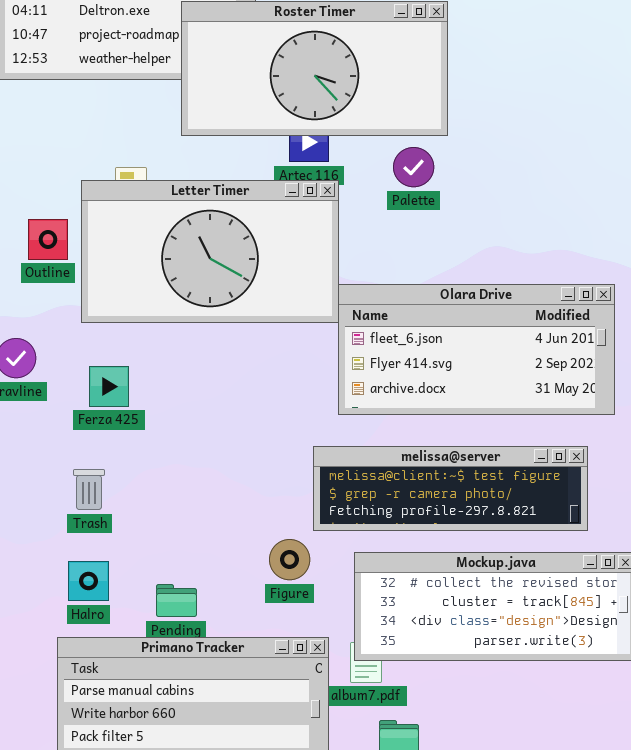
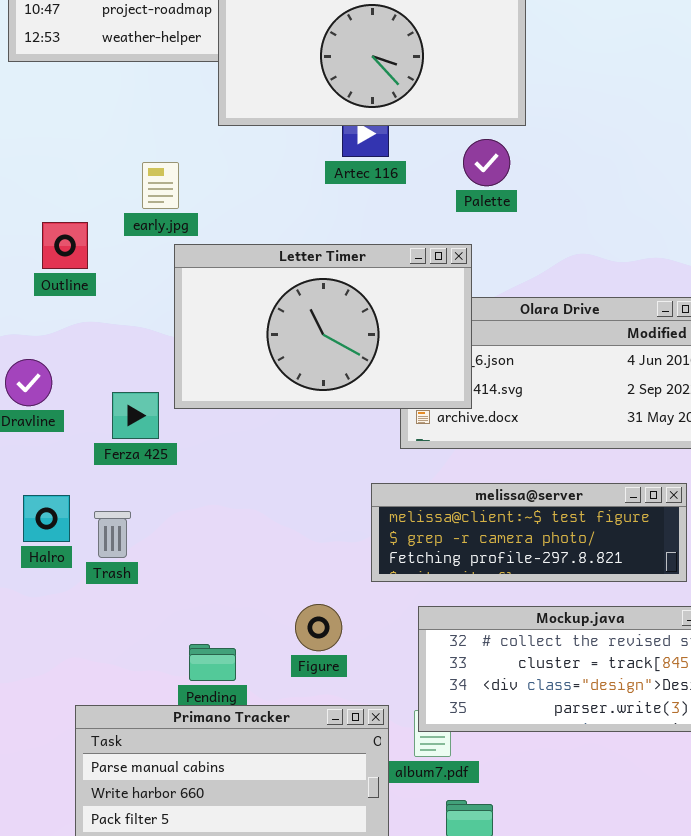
Letter Timer: [81,180,339,323] -> [174,244,472,409], moved
Figure: [269,539,310,580] -> [295,604,342,651], moved
Halro: [68,561,109,601] -> [23,495,70,542], moved

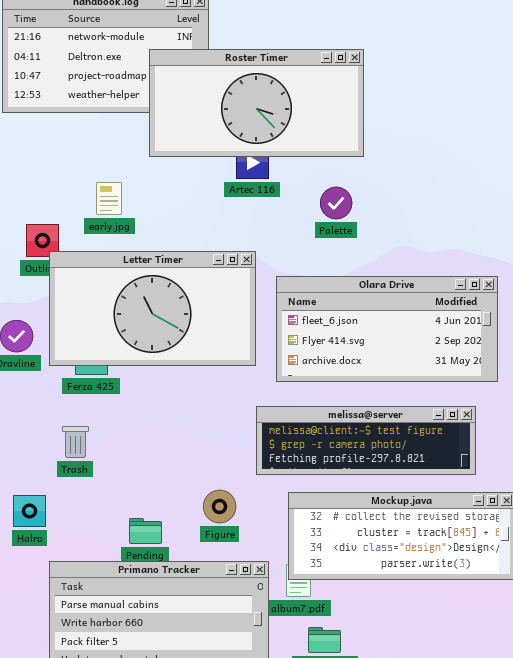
Palette: [463,139,510,186] -> [320,187,352,219], moved
Letter Timer: [174,244,472,409] -> [49,251,256,366], moved
Halro: [23,495,70,542] -> [13,495,46,527], moved

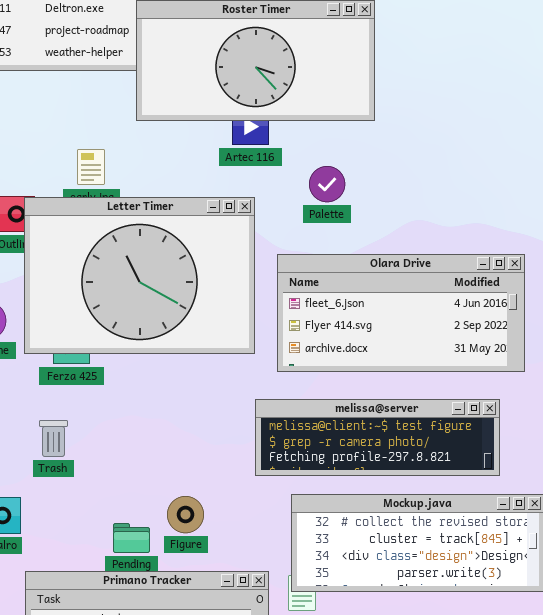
Palette: [320,187,352,219] -> [309,166,345,202], moved
Letter Timer: [49,251,256,366] -> [24,197,255,354], resized
Figure: [203,490,236,523] -> [167,496,204,533], moved

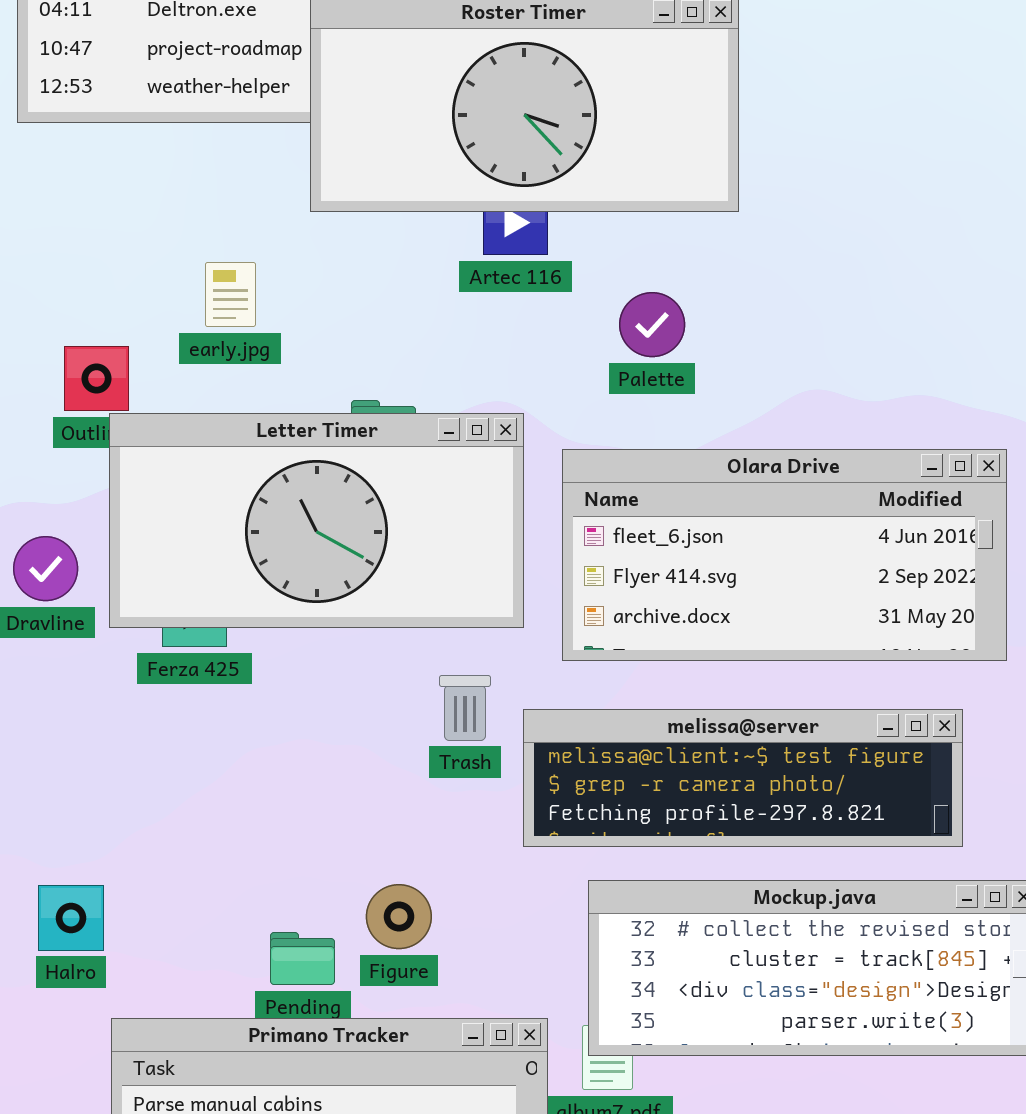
Letter Timer: [24,197,255,354] -> [109,413,524,628], resized
Trash: [39,420,68,457] -> [439,675,491,741], moved

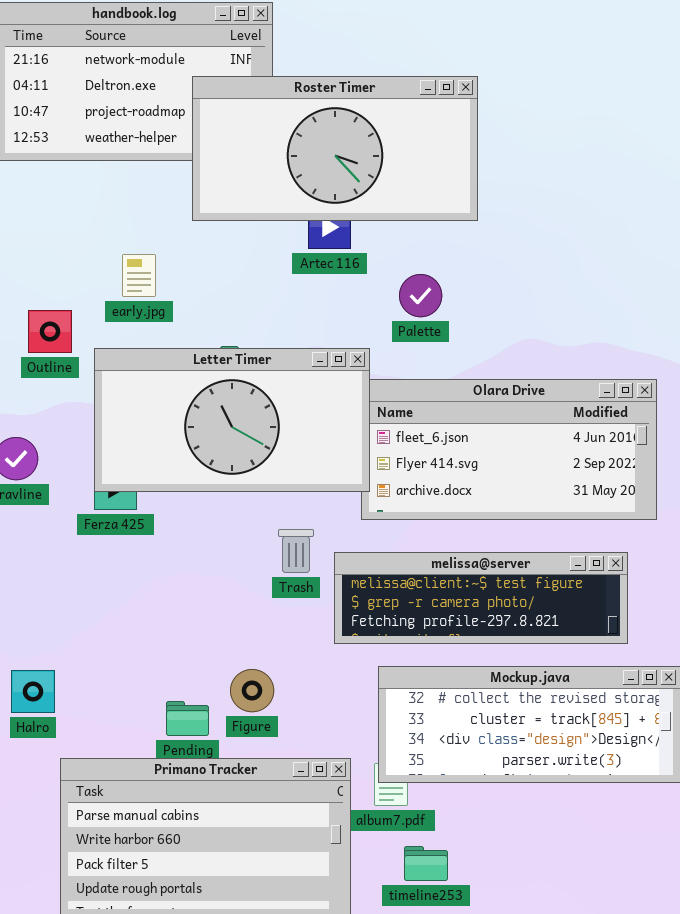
Letter Timer: [109,413,524,628] -> [94,348,370,492], moved

